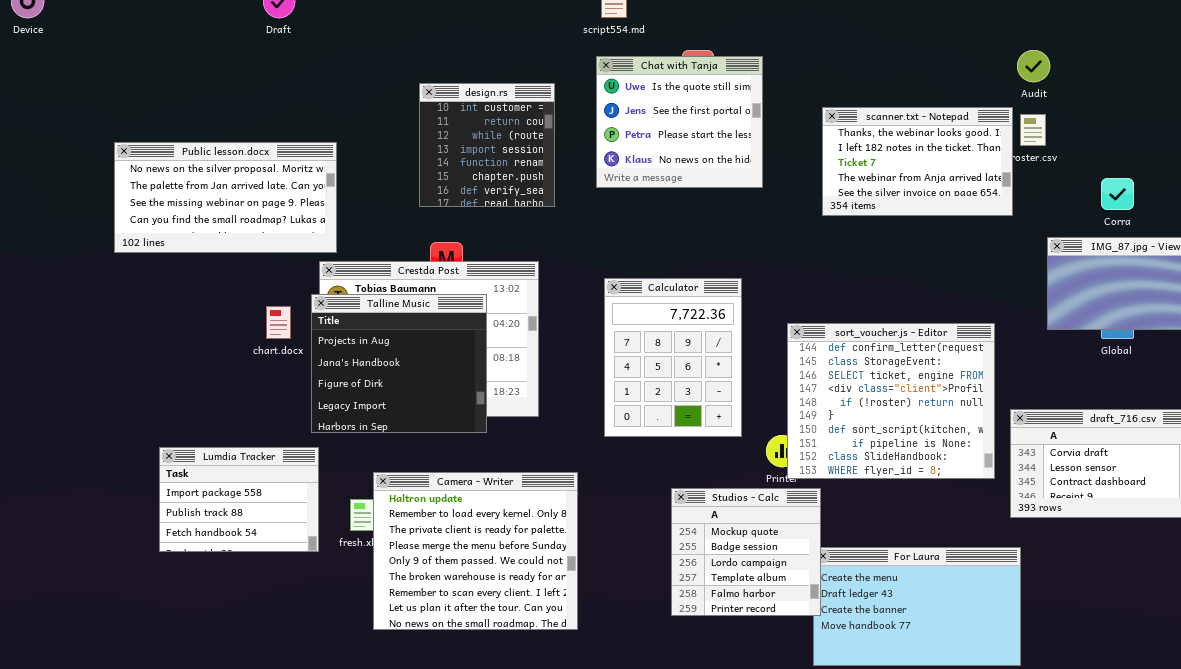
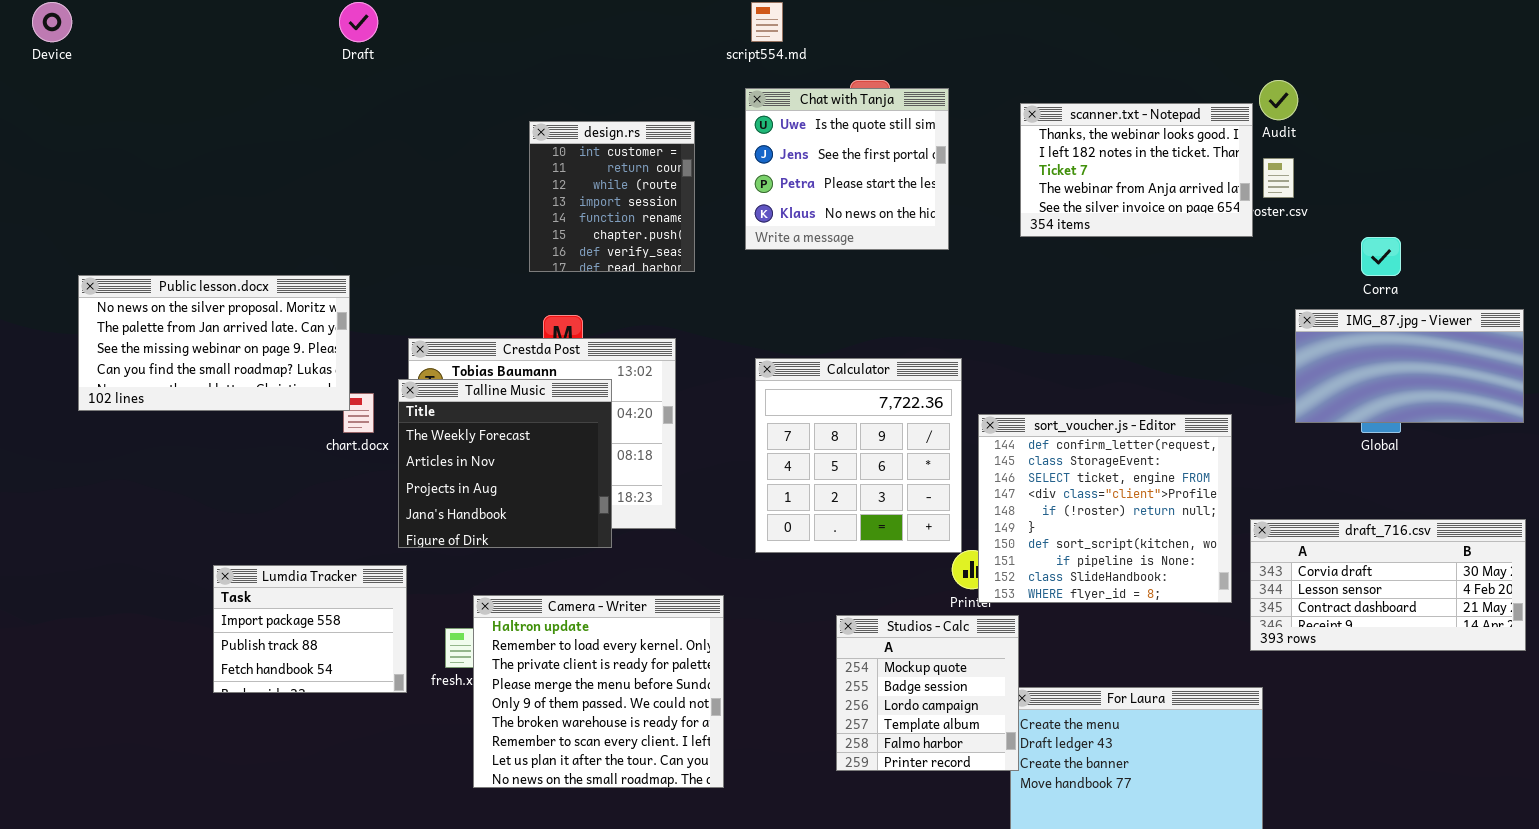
scanner.txt - Notepad: [822,107,1013,216] -> [1020,103,1253,237], moved
Public lesson.docx: [114,142,337,253] -> [78,275,350,411], moved
Calculator: [604,278,742,437] -> [755,358,962,553], resized
Talline Music: [311,294,487,433] -> [398,379,612,548], scrolled up 2 rows

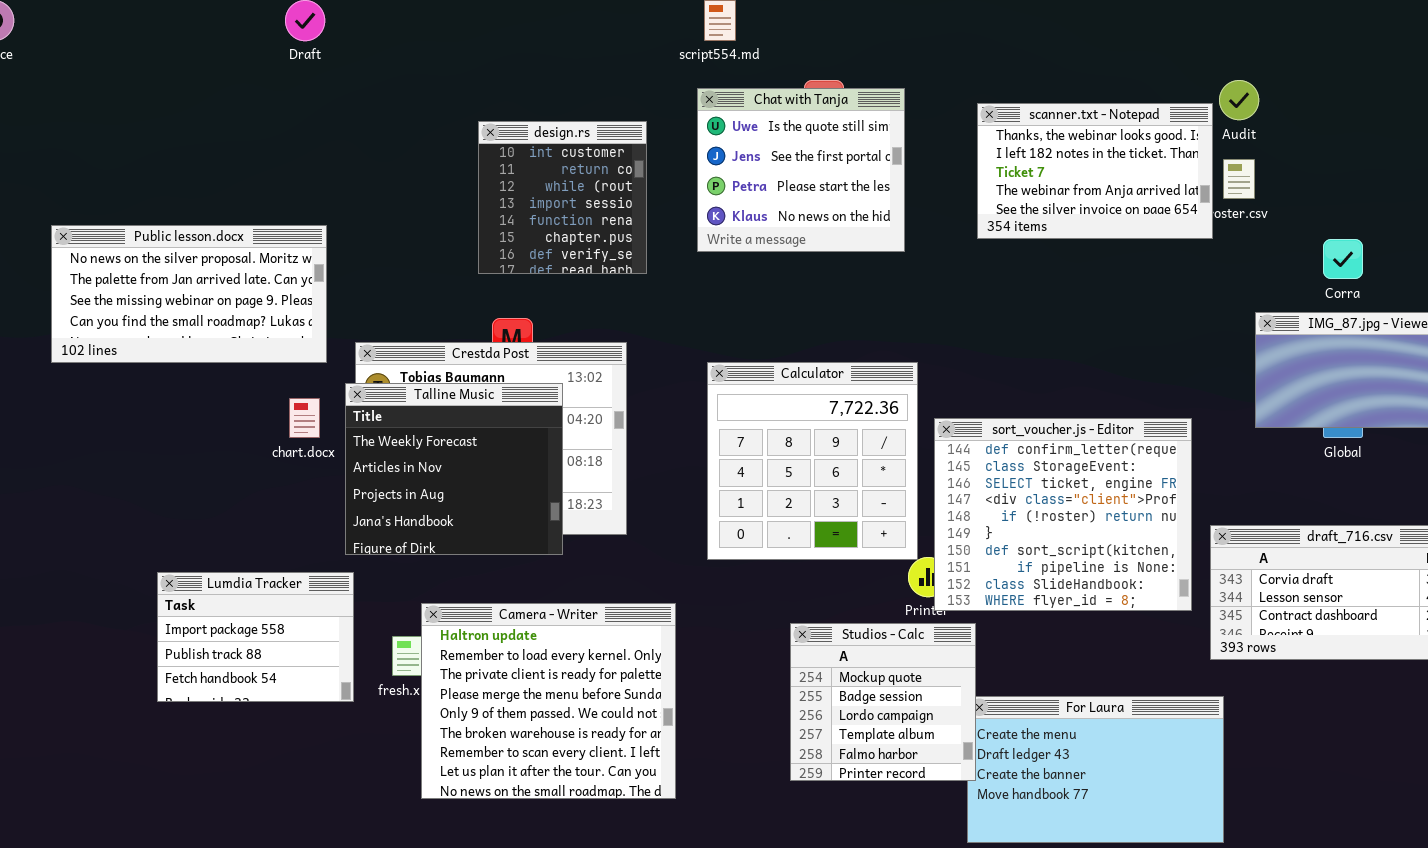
Public lesson.docx: [78,275,350,411] -> [51,225,327,363], moved

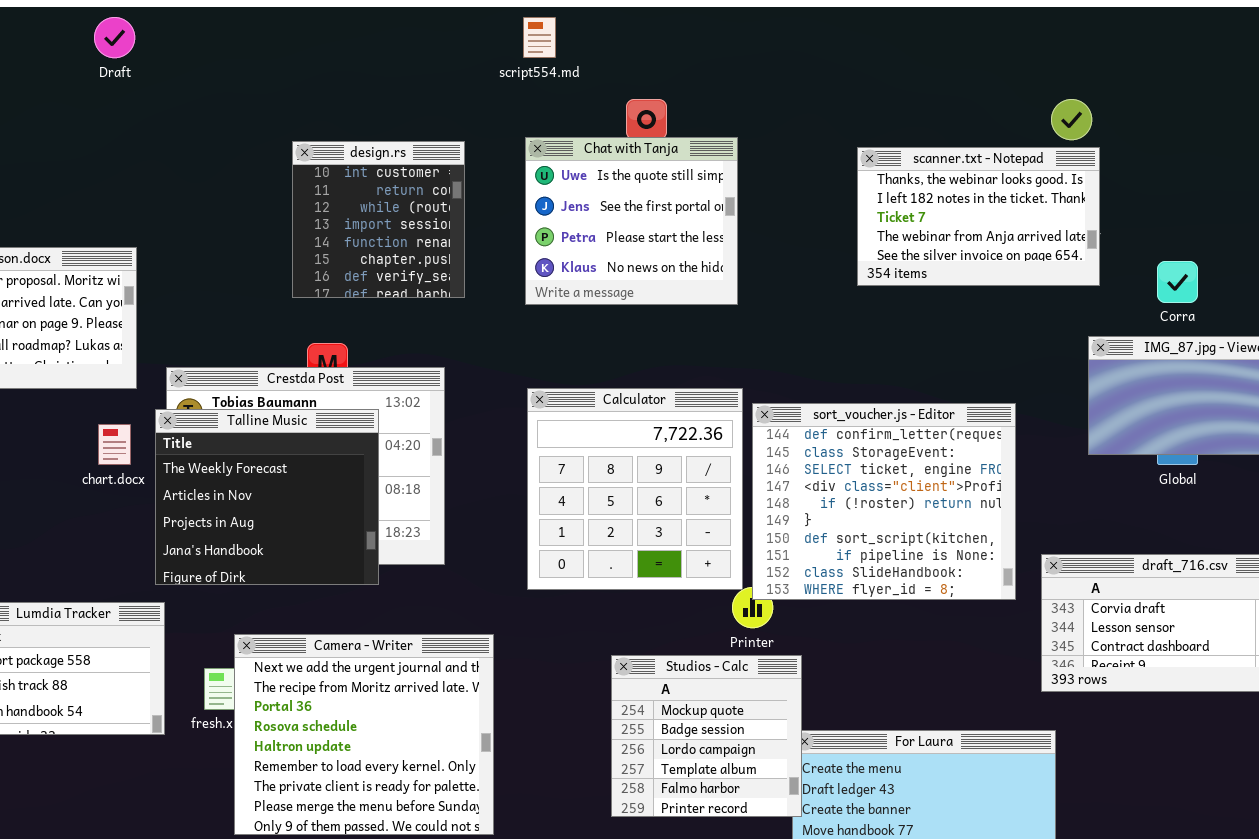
Chat with Tanja: [697,88,905,252] -> [525,137,738,305], moved
scanner.txt - Notepad: [977,103,1213,239] -> [857,147,1100,286], moved
sort_voucher.js - Editor: [934,418,1192,611] -> [752,403,1016,600], moved
Camera - Writer: [421,603,676,799] -> [234,634,494,835], scrolled up 4 rows

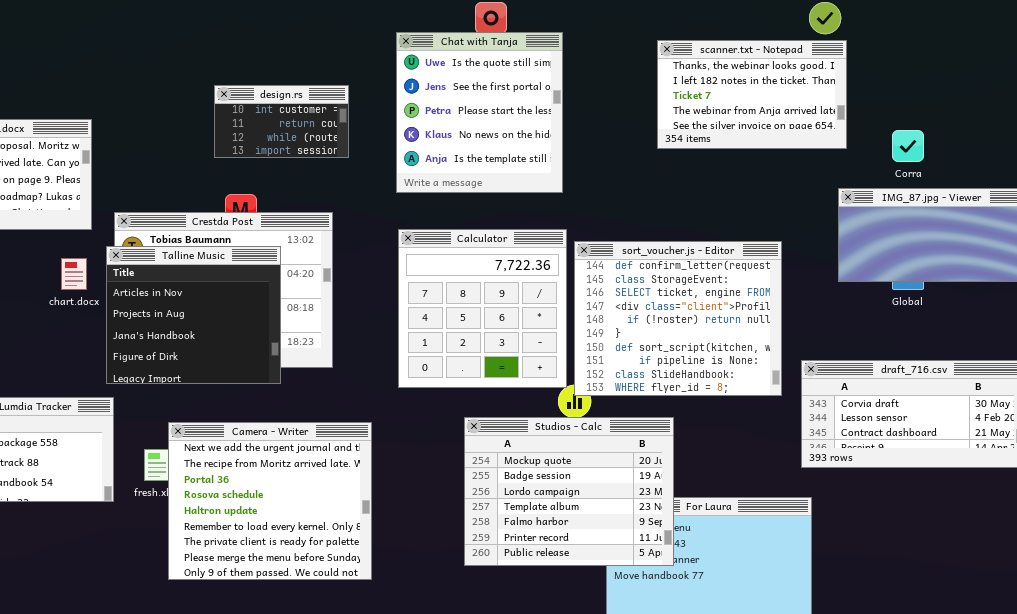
Chat with Tanja: [525,137,738,305] -> [396,32,563,193], resized
design.rs: [292,141,465,298] -> [214,85,349,158], resized
Talline Music: [155,409,379,585] -> [106,246,281,384], scrolled down 1 row
Studios - Calc: [611,655,802,817] -> [464,417,674,566], resized

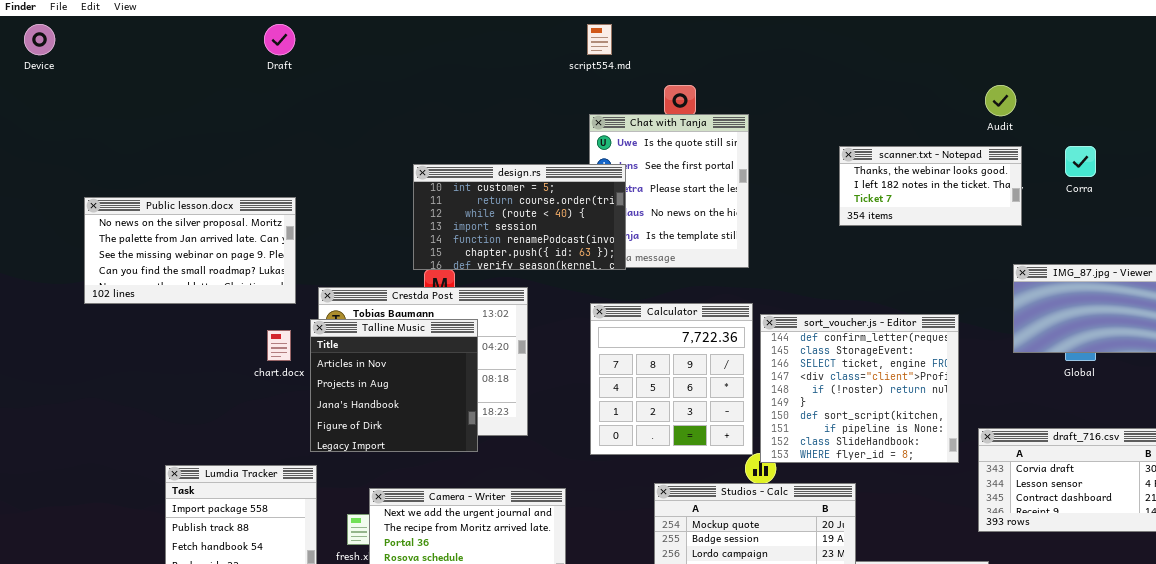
scanner.txt - Notepad: [657,40,847,149] -> [839,146,1022,226], resized
design.rs: [214,85,349,158] -> [413,164,626,270], resized
Corra: [892,130,924,162] -> [1065,146,1096,177], moved

